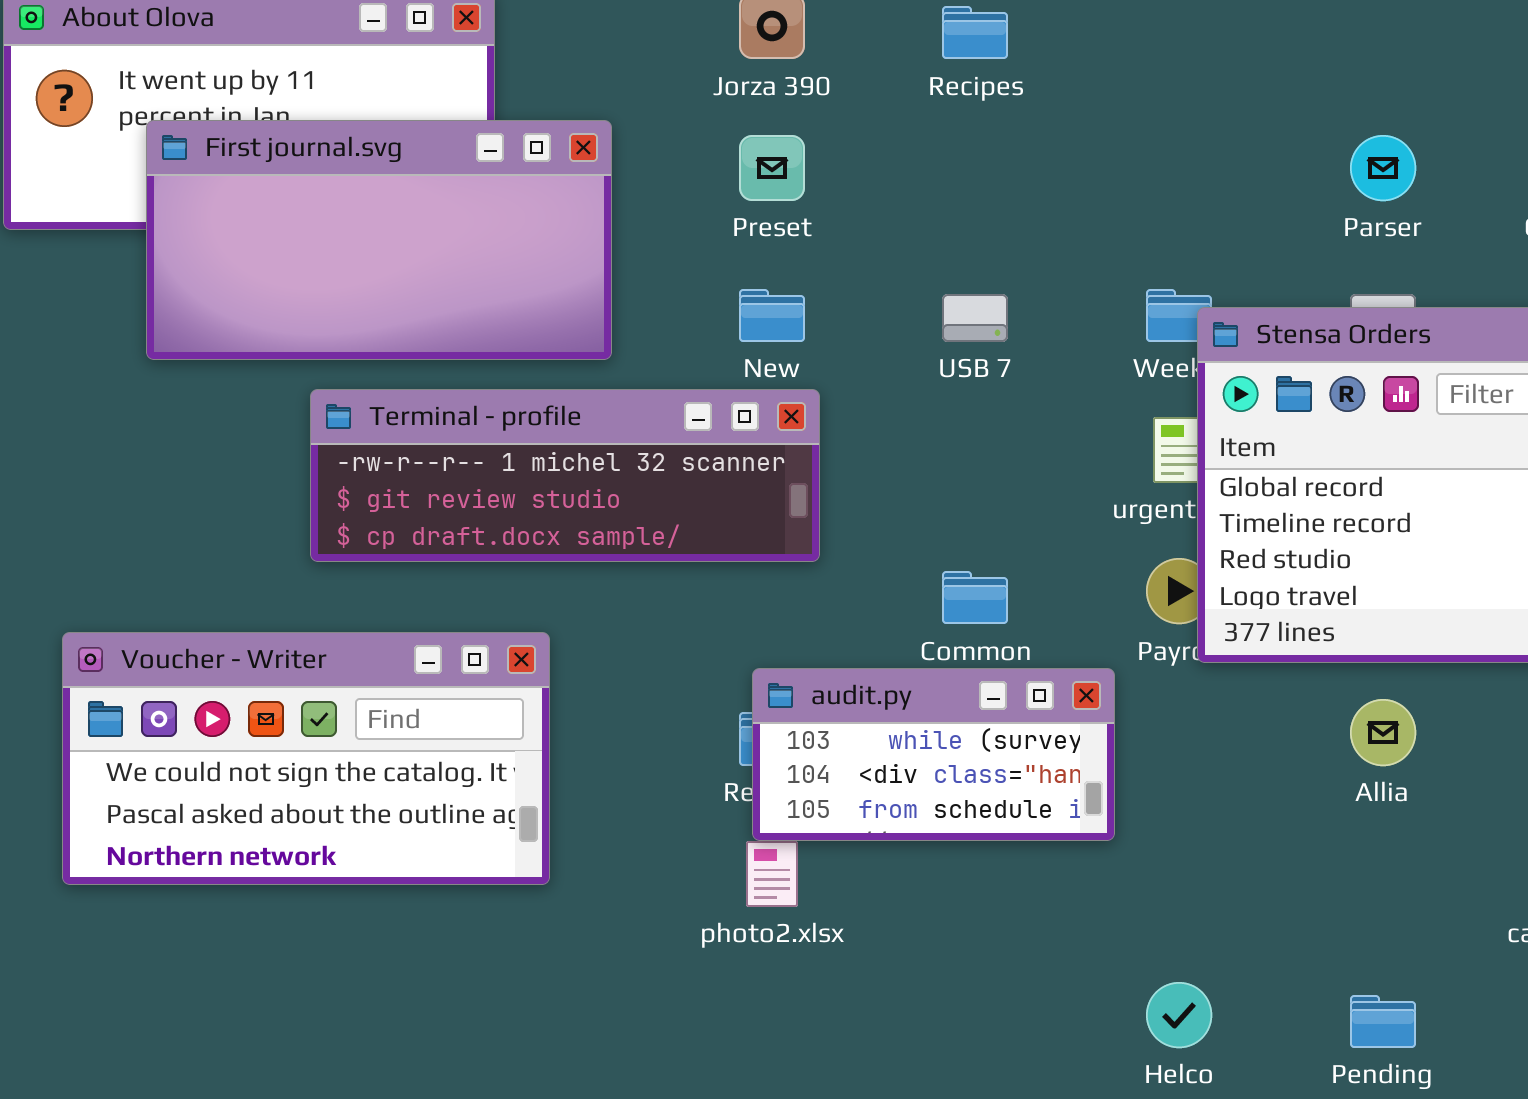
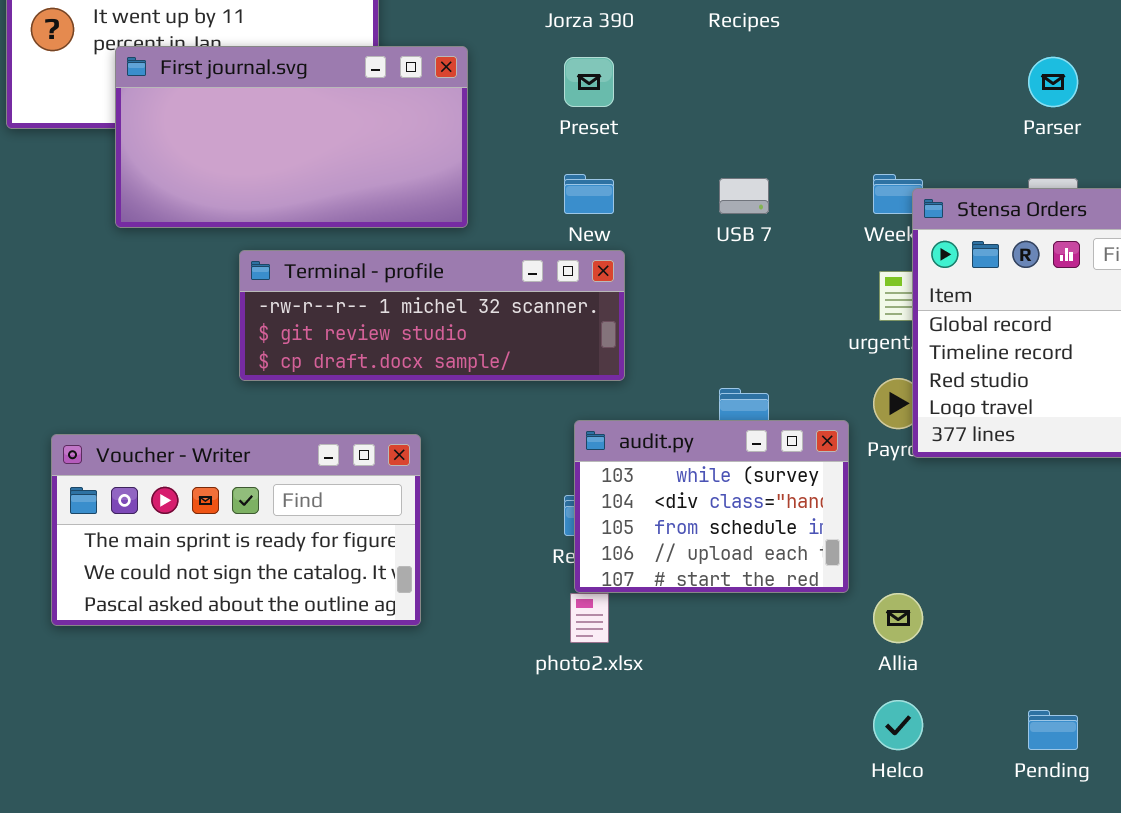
Voucher - Writer: [62,632,550,885] -> [51,434,421,626], scrolled up 1 row
audit.py: [752,668,1115,841] -> [574,420,849,593], resized
Allia: [1350,699,1416,766] -> [873,593,923,643], moved

